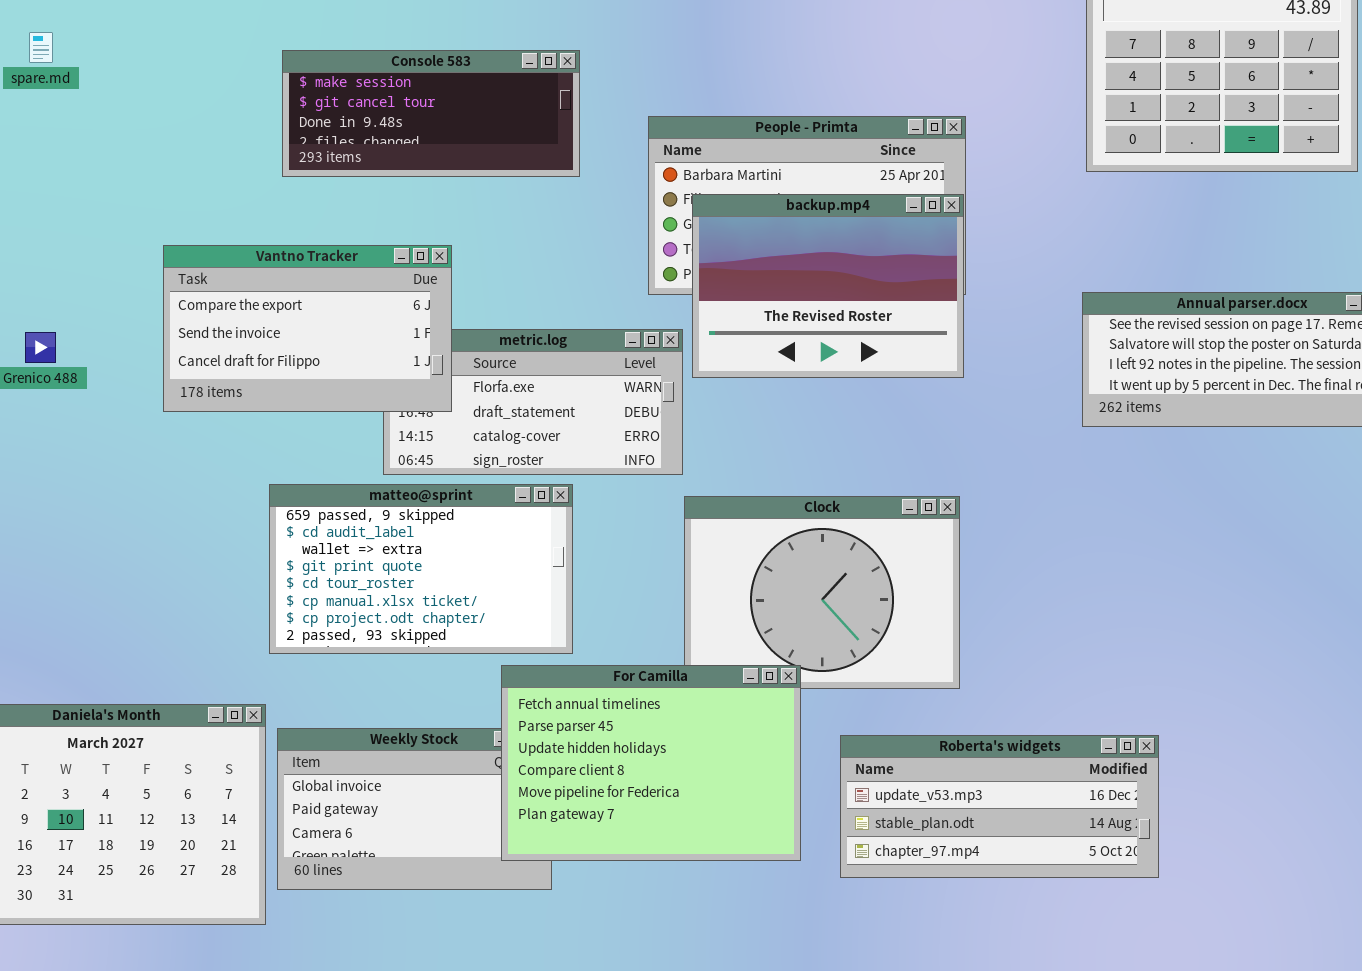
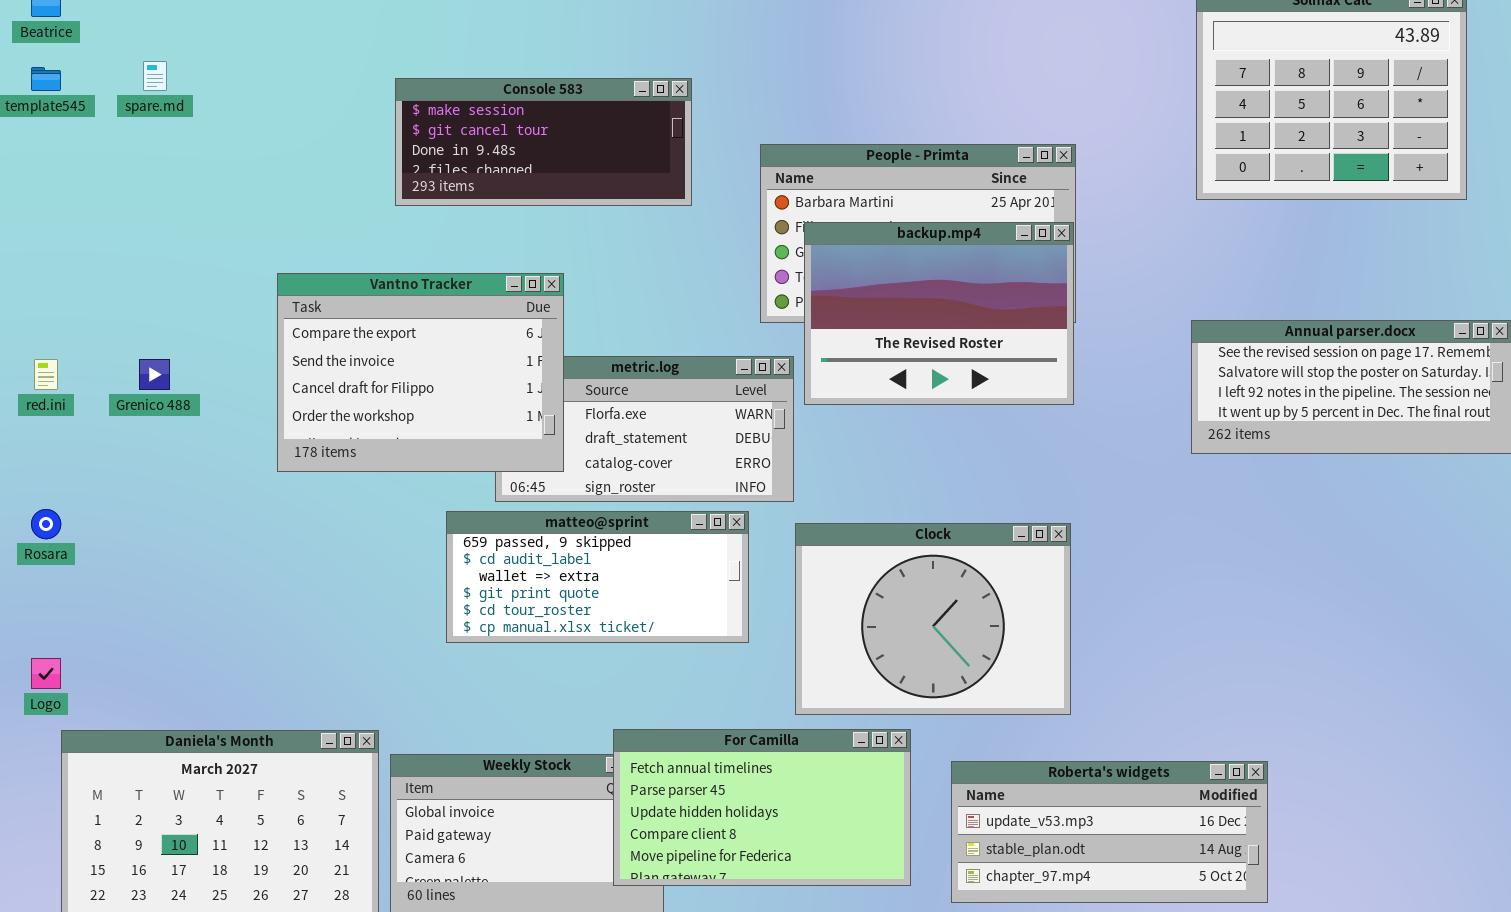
Vantno Tracker: [163,245,452,412] -> [277,273,564,472], resized
matteo@sprint: [269,484,573,654] -> [446,511,749,643], moved, resized
For Camilla: [501,665,801,861] -> [613,729,911,886], resized

